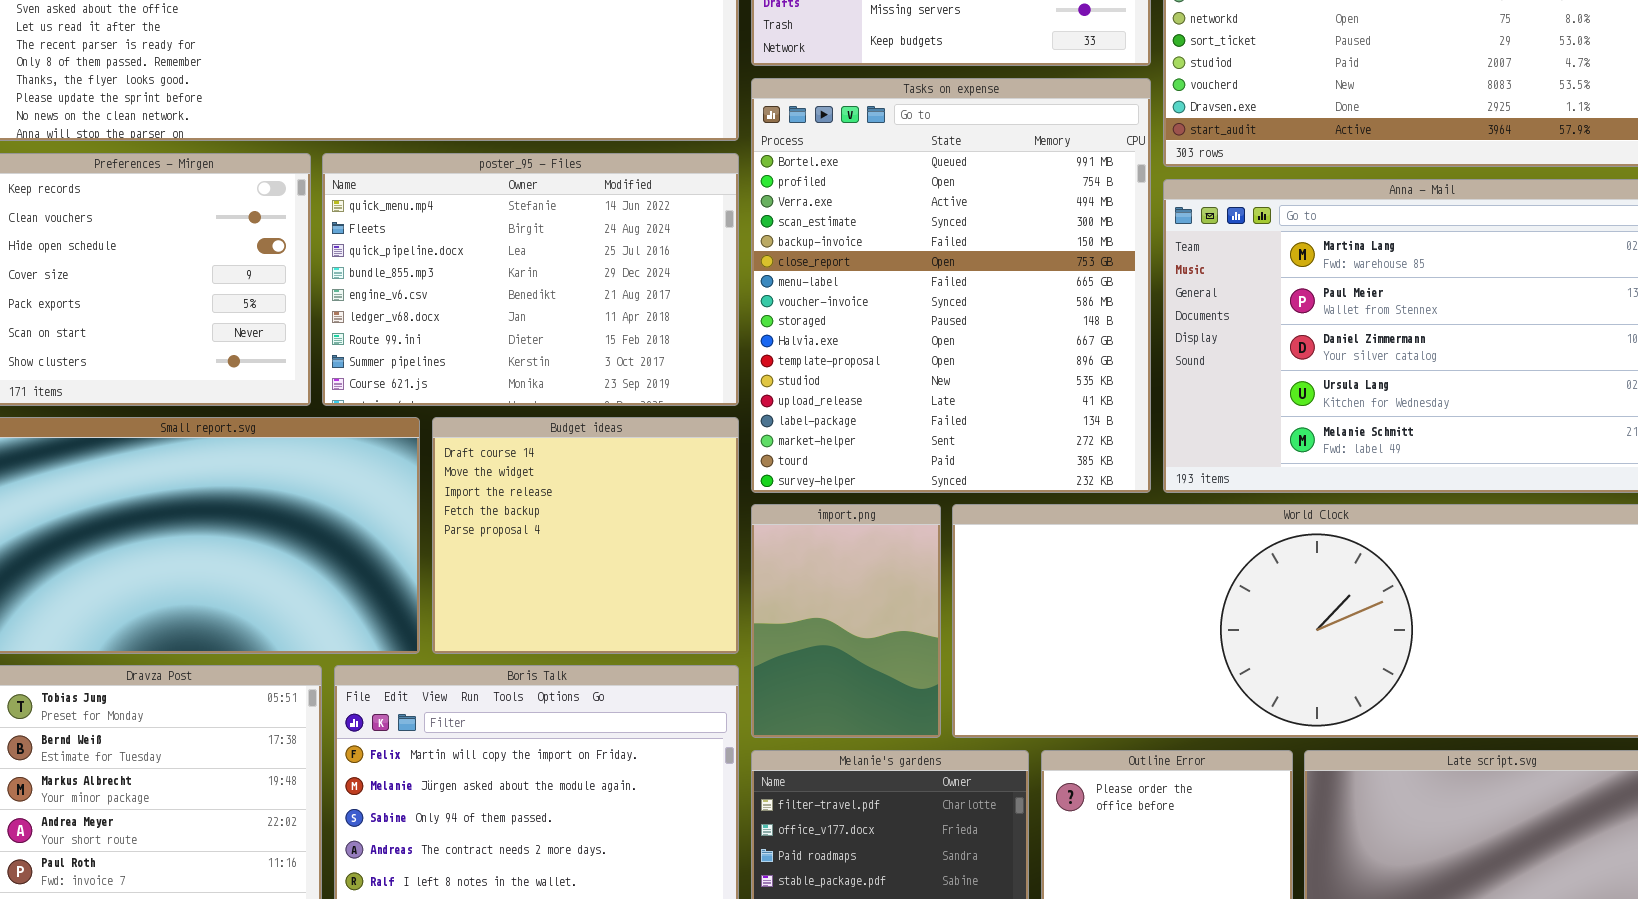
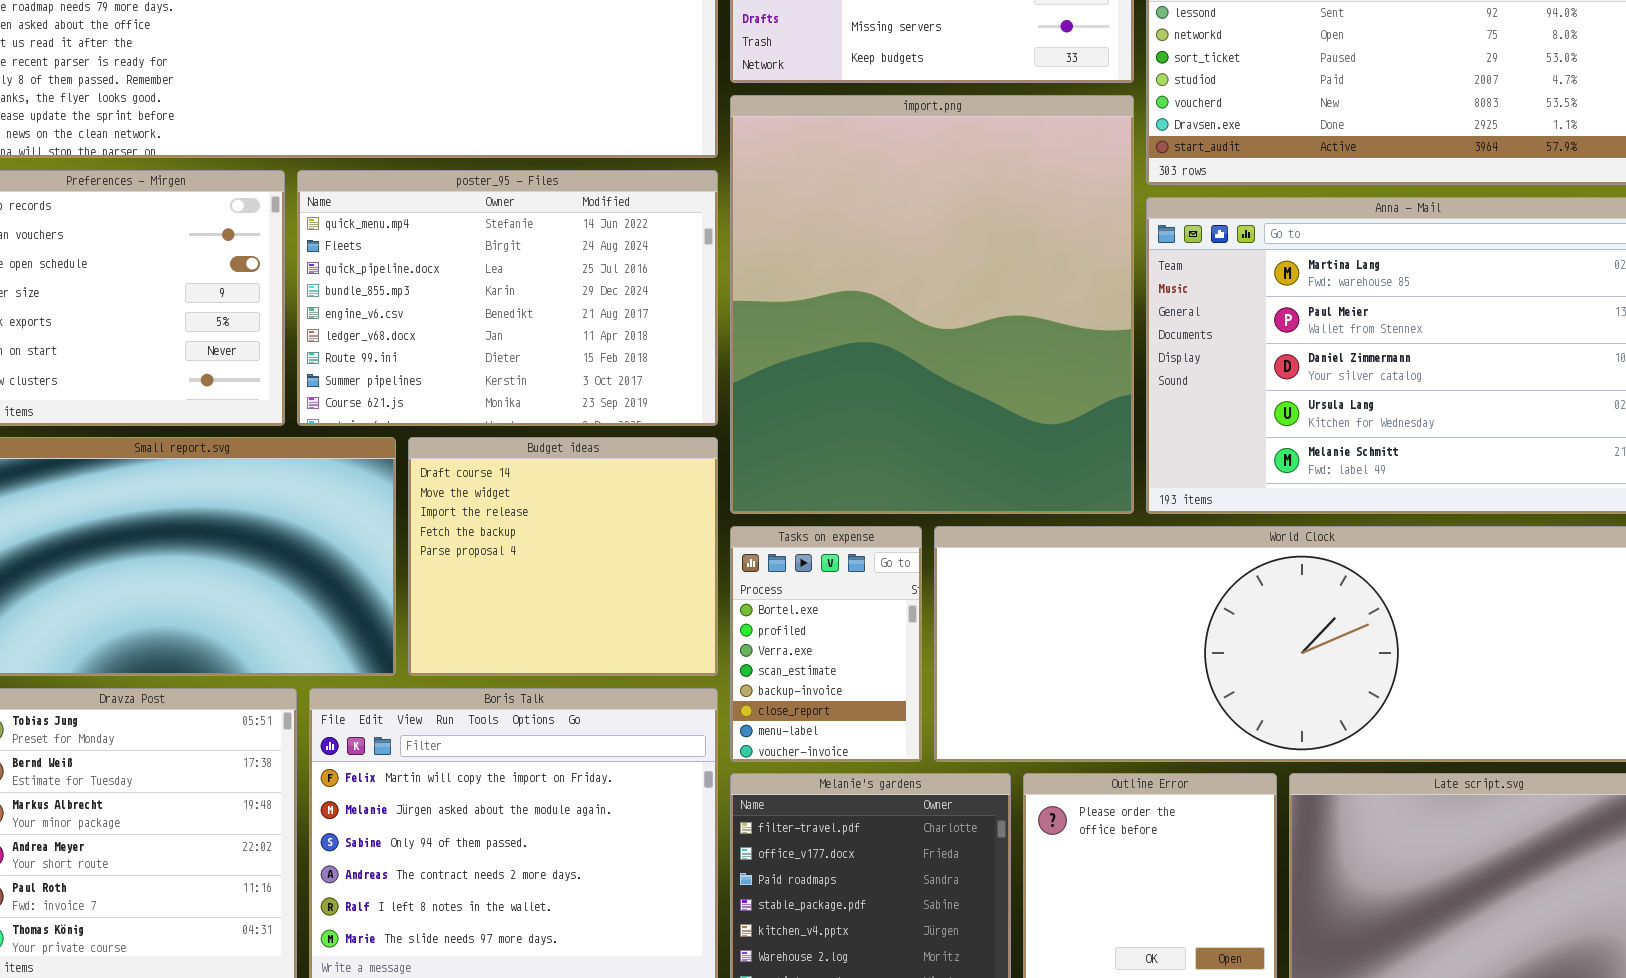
Tasks on expense: [751,78,1151,493] -> [730,526,922,762], moved, resized
import.png: [751,504,941,738] -> [730,95,1134,514], moved, resized

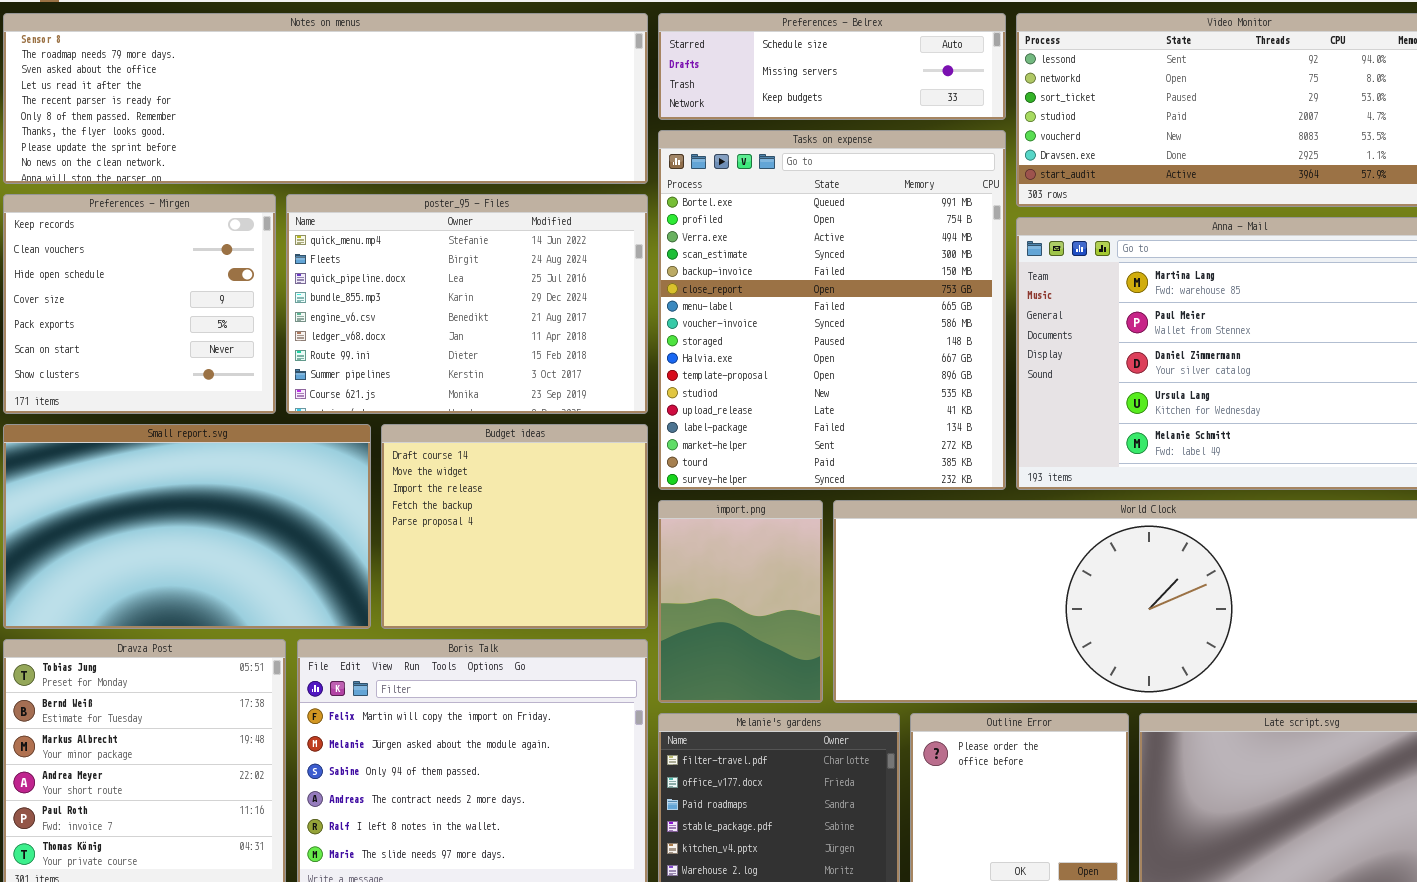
import.png: [730,95,1134,514] -> [658,500,823,703], moved, resized
Tasks on expense: [730,526,922,762] -> [658,130,1006,490], moved, resized

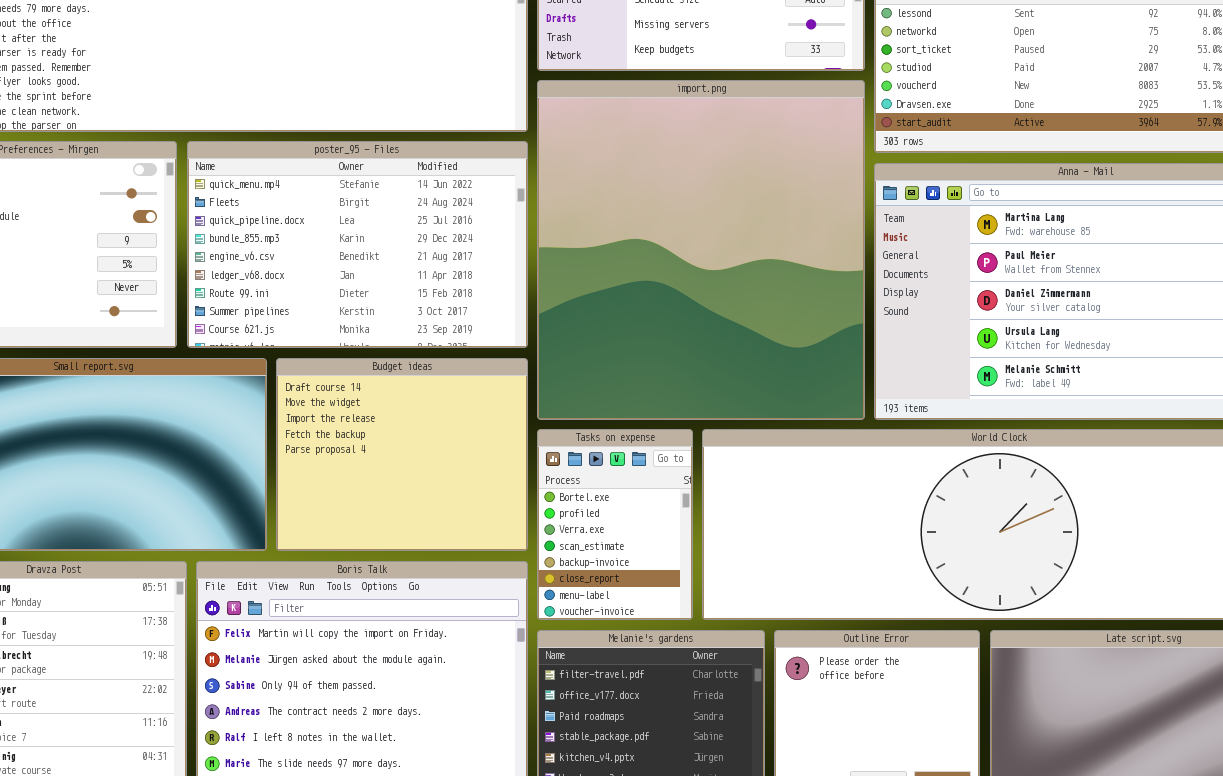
Tasks on expense: [658,130,1006,490] -> [537,429,693,620], moved, resized
import.png: [658,500,823,703] -> [537,80,865,420], moved, resized

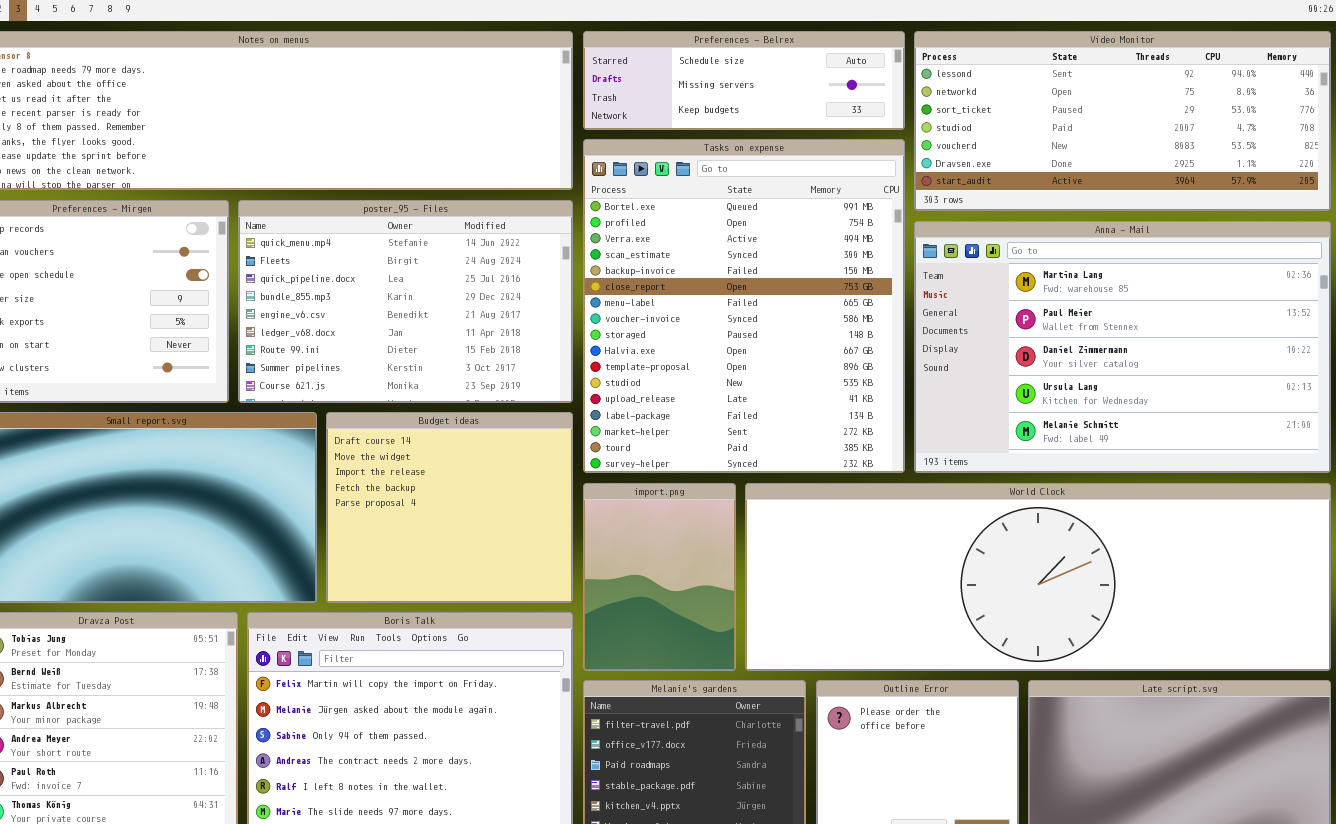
import.png: [537,80,865,420] -> [583,483,736,671], moved, resized
Tasks on expense: [537,429,693,620] -> [583,139,905,473], moved, resized

